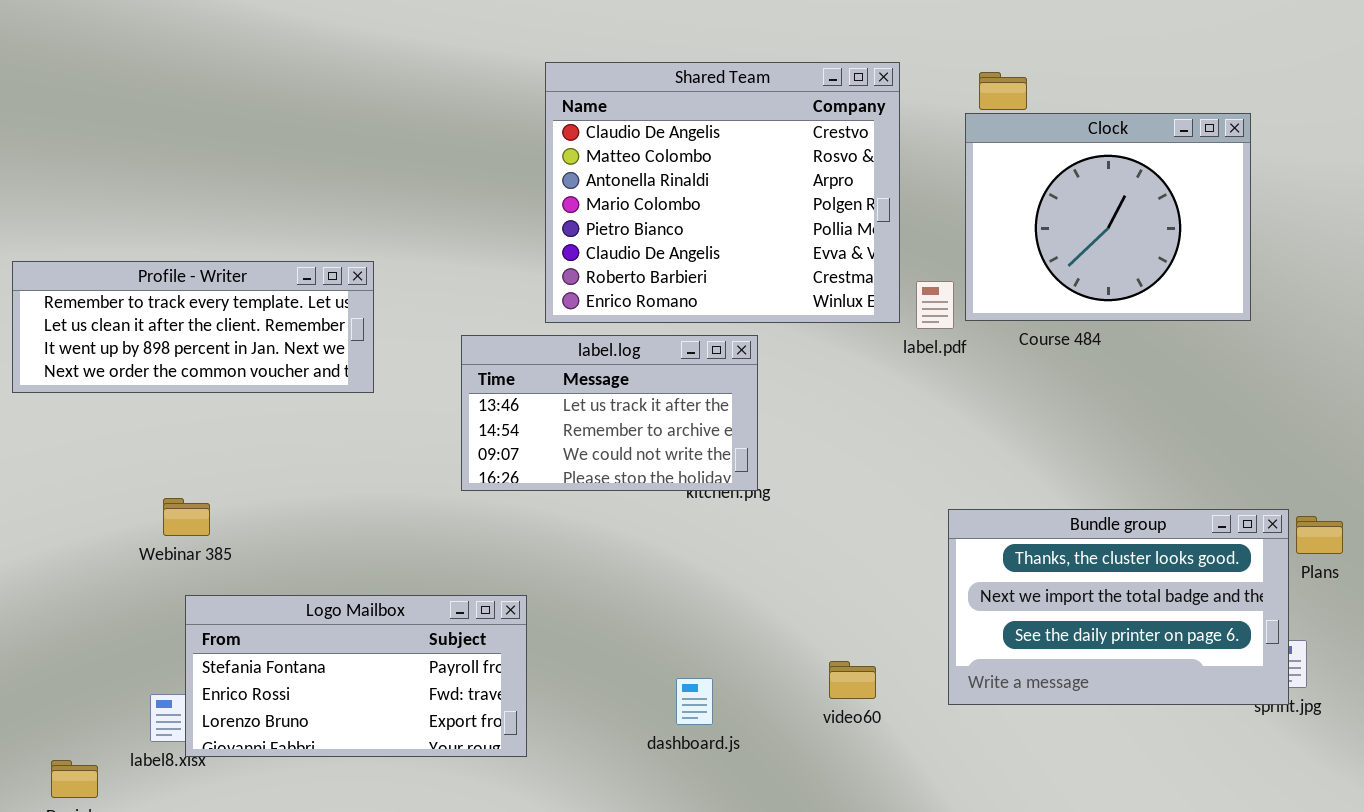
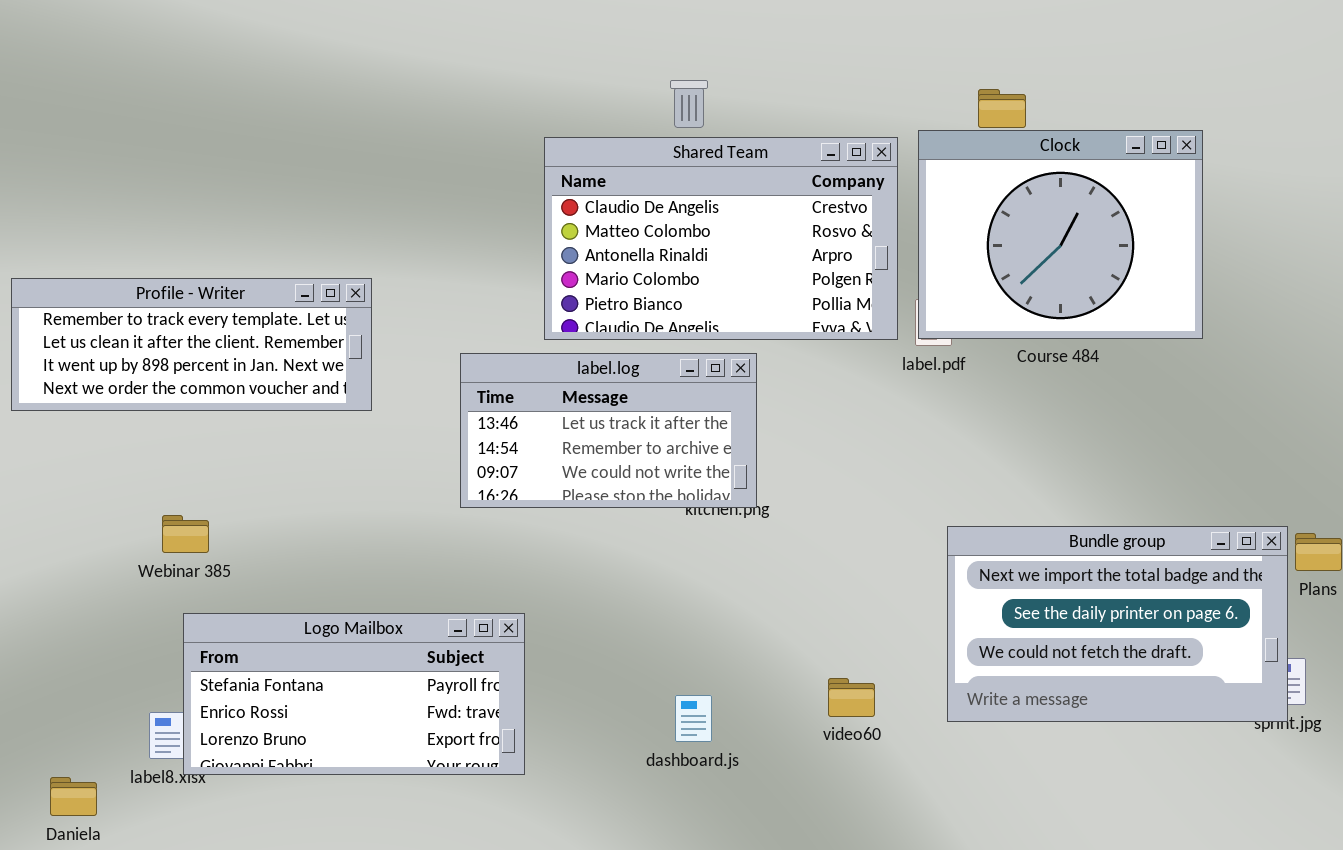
Shared Team: [545,62,900,323] -> [544,137,898,340], resized
Clock: [965,113,1251,321] -> [918,130,1203,339], moved
Bundle group: [948,509,1289,705] -> [947,526,1288,722], scrolled down 1 row

